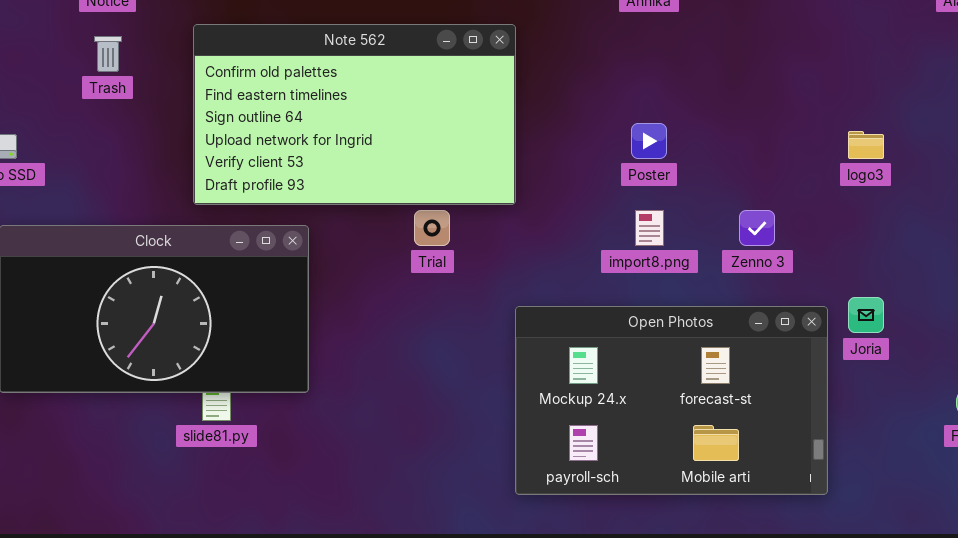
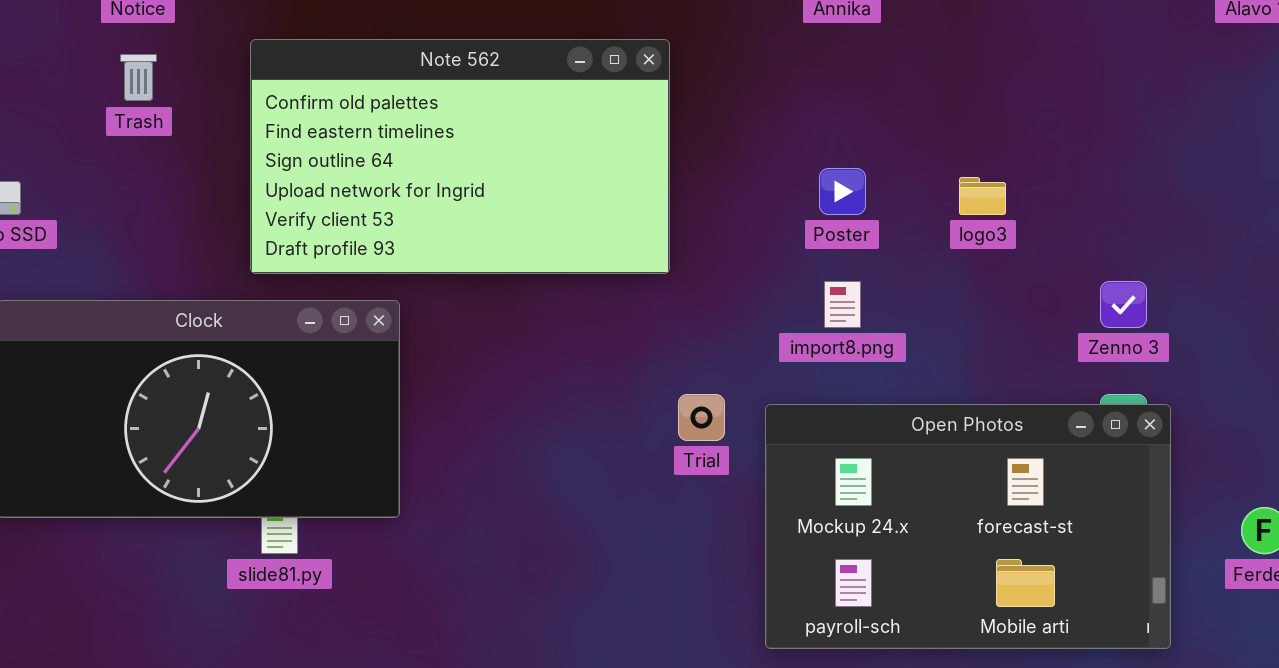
logo3: [848,131,884,159] -> [959,177,1006,215], moved
Trial: [414,210,450,246] -> [678,394,725,441], moved
Zenno 3: [739,210,775,246] -> [1100,281,1147,328], moved
Open Photos: [515,306,828,495] -> [765,404,1171,649], moved

